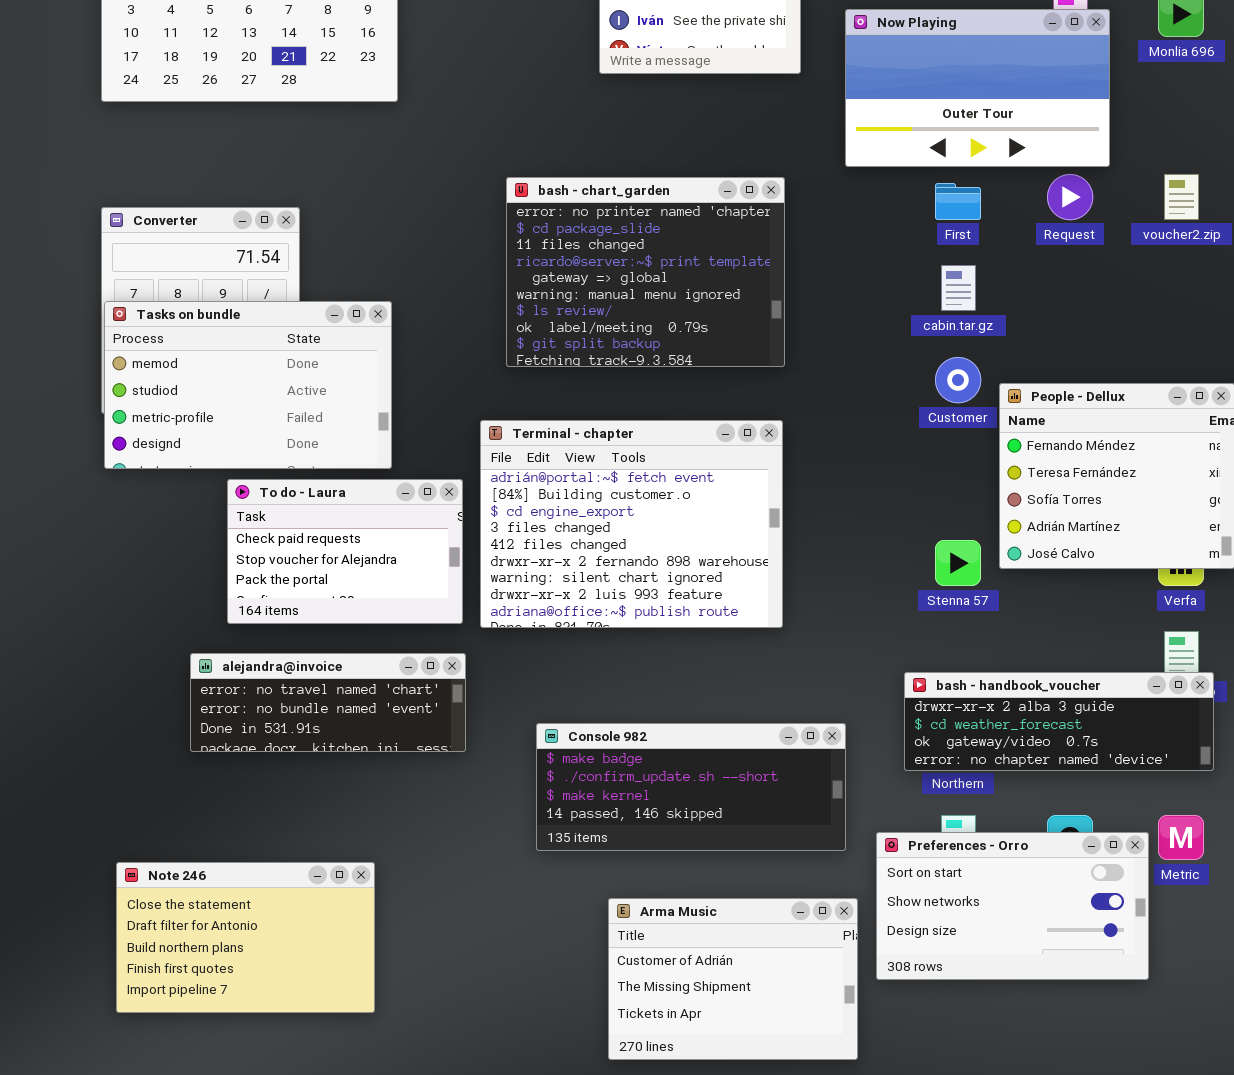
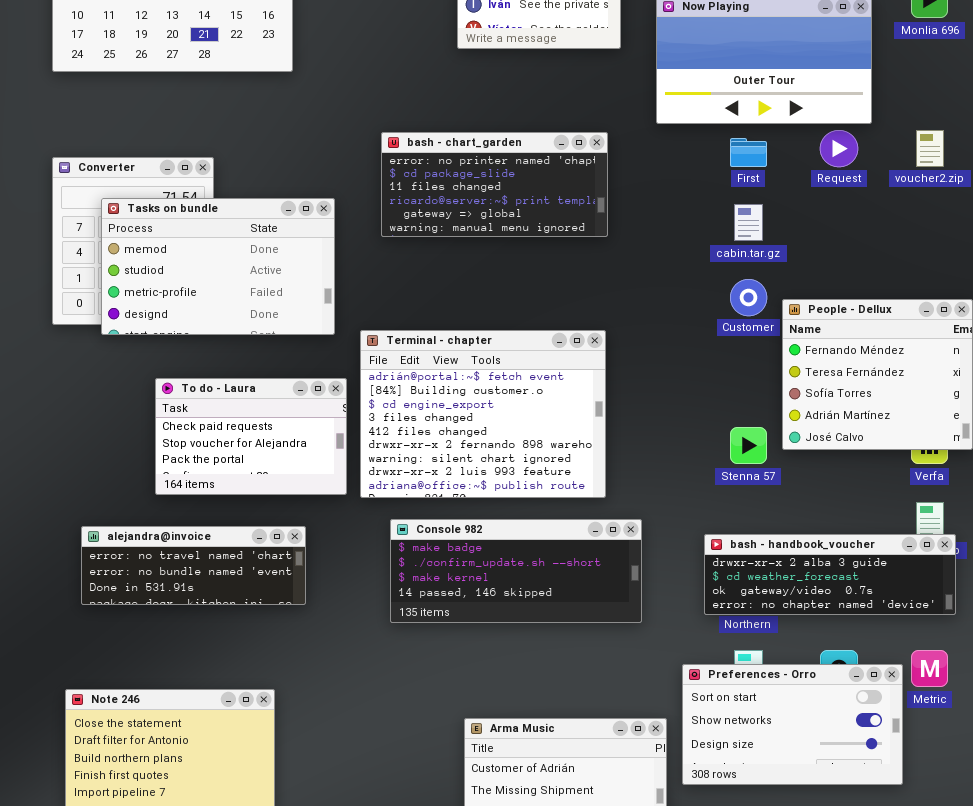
bash - chart_garden: [506,177,785,367] -> [381,132,608,237], resized
Tasks on bundle: [104,301,392,469] -> [101,198,335,335], moved
alejandra@invoice: [190,653,466,752] -> [81,526,306,605], moved
Console 982: [536,723,846,851] -> [390,519,642,623], moved

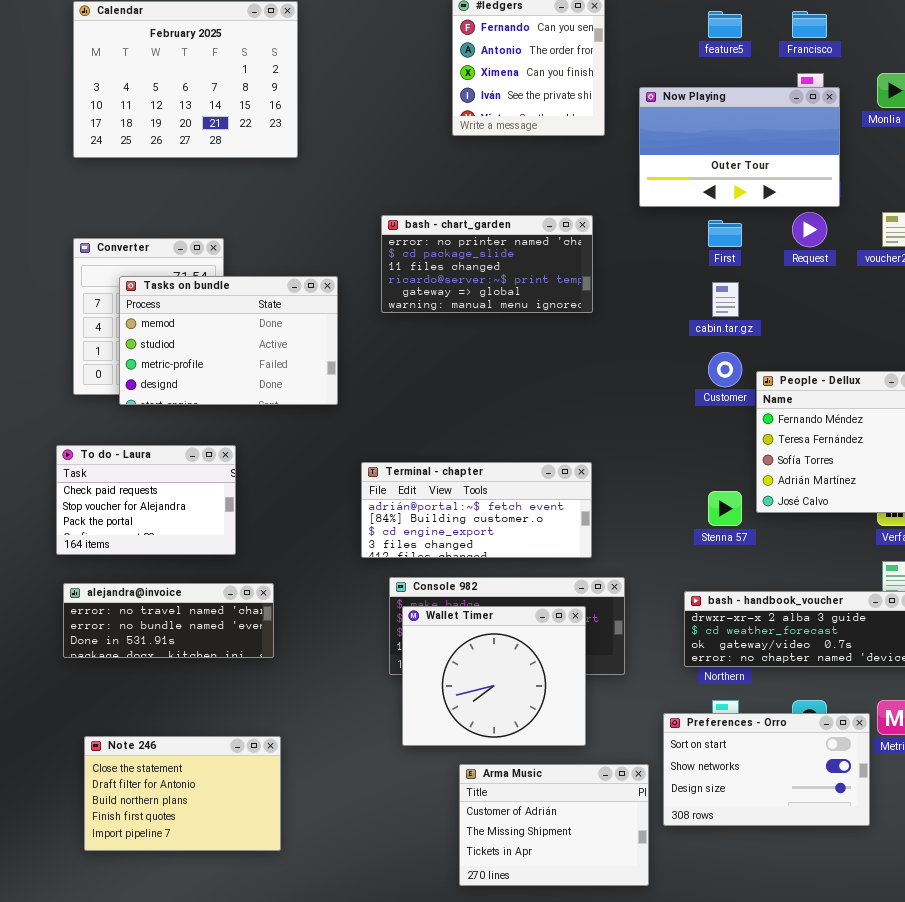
Terminal - chapter: [360,330,606,498] -> [361,462,592,558], resized
To do - Laura: [155,378,347,495] -> [56,445,236,555], moved
alejandra@invoice: [81,526,306,605] -> [63,583,274,658], moved
Wallet Timer: none -> [402,606,586,746], opened

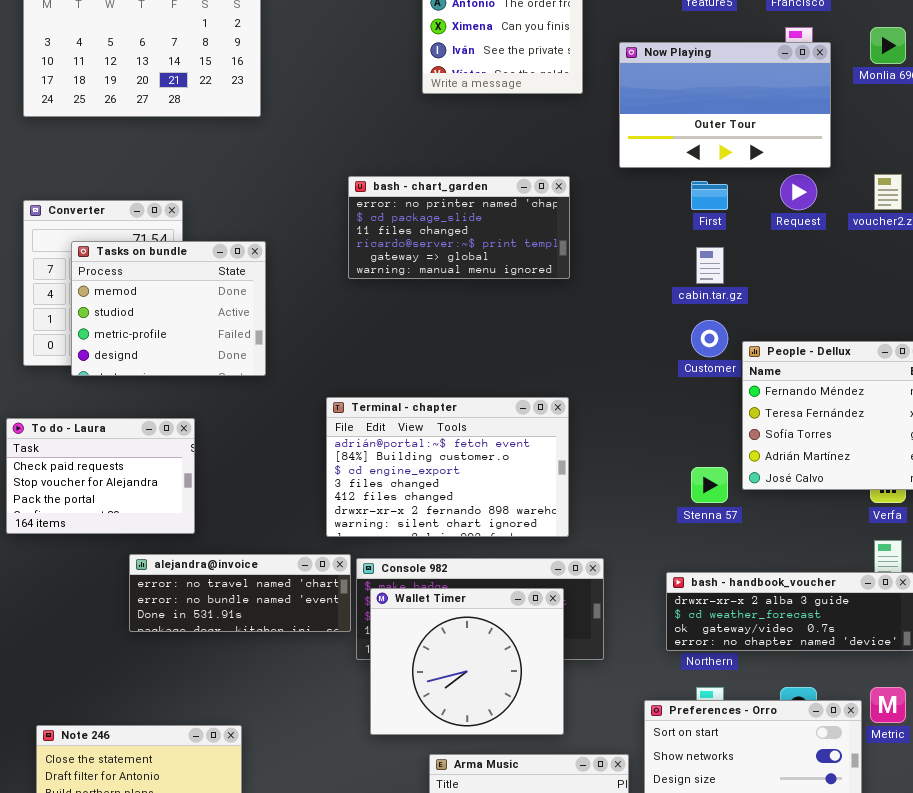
Tasks on bundle: [119,276,338,405] -> [71,241,266,376], resized
Terminal - chapter: [361,462,592,558] -> [326,397,569,537], resized
alejandra@invoice: [63,583,274,658] -> [129,554,351,632], moved

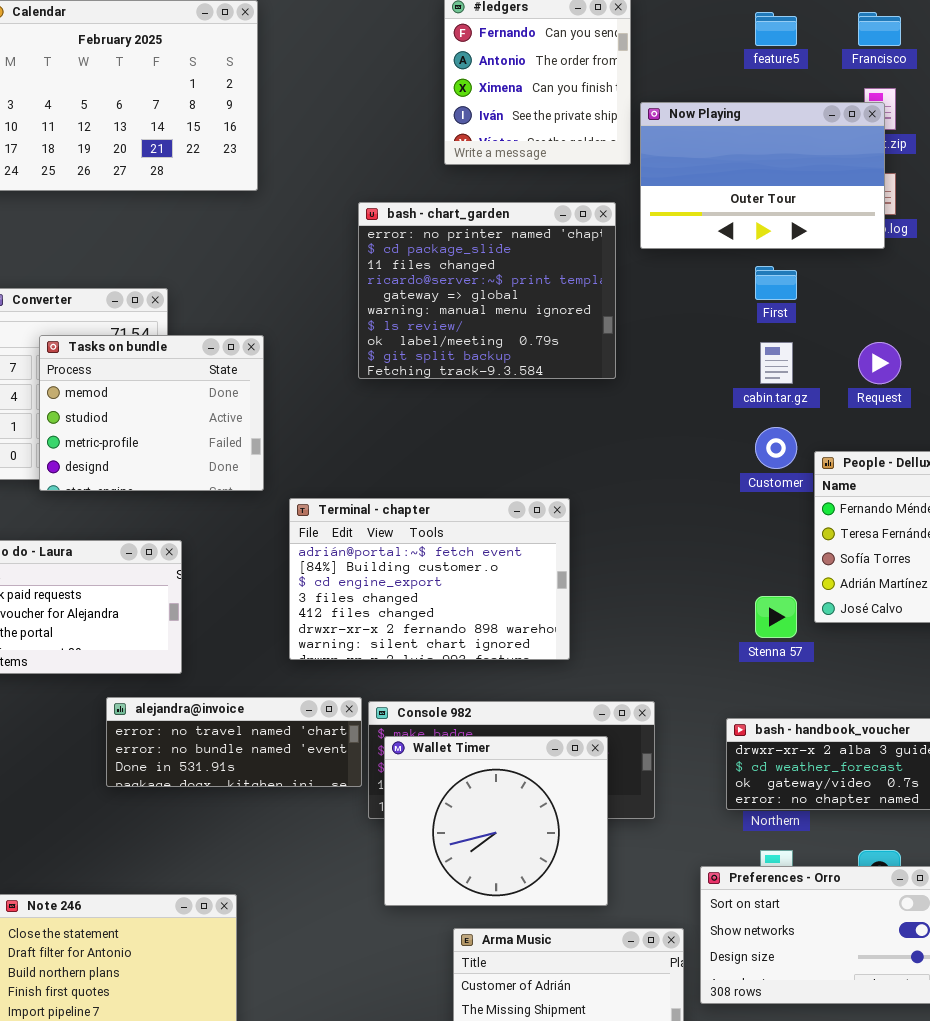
Now Playing: [619,42,831,168] -> [640,102,885,249], moved
Request: [780,174,817,210] -> [858,342,901,384], moved
bash - chart_garden: [348,176,570,279] -> [358,202,616,379], resized
Terminal - chapter: [326,397,569,537] -> [289,498,570,660], moved

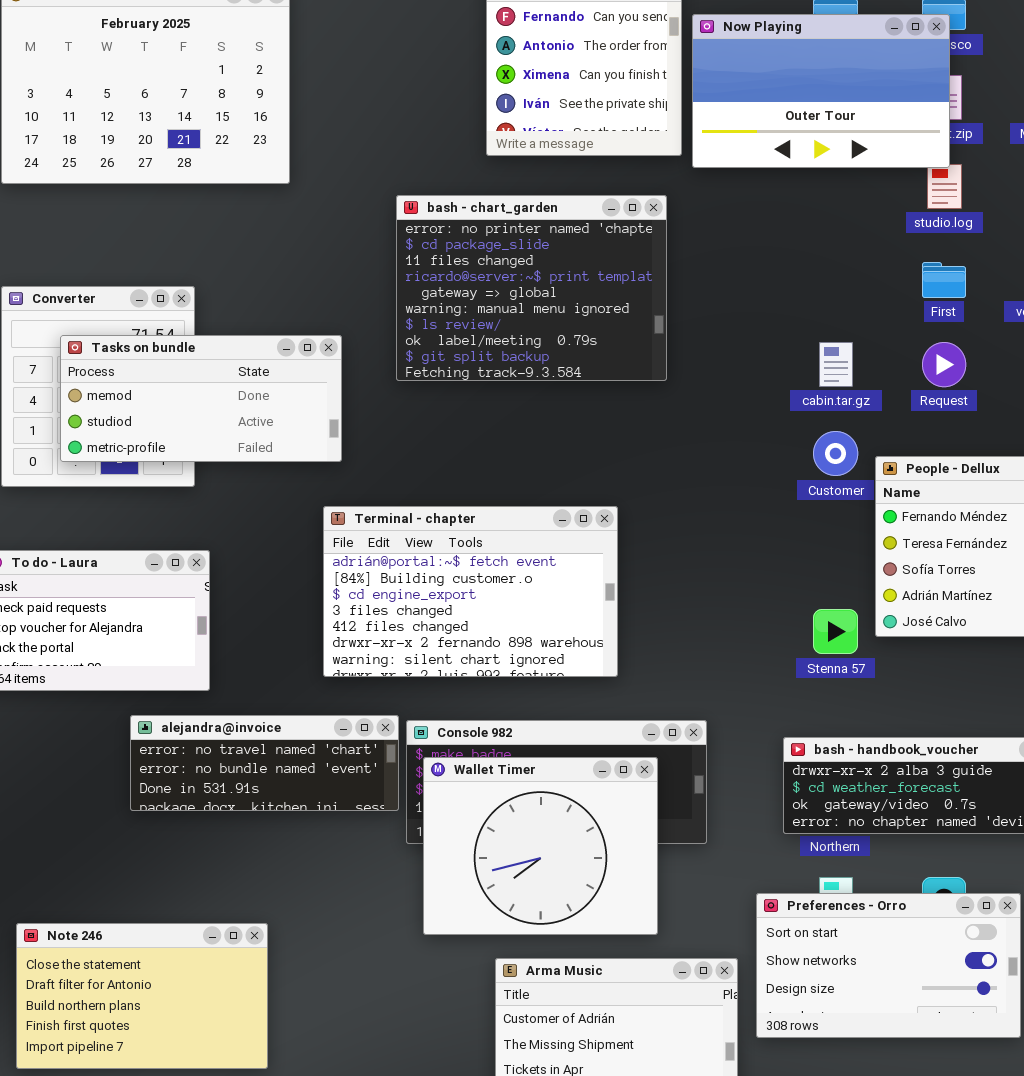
Now Playing: [640,102,885,249] -> [692,14,950,168], moved
First: [755,266,797,300] -> [922,262,966,298], moved
Tasks on bundle: [39,335,264,491] -> [60,335,342,462], resized

